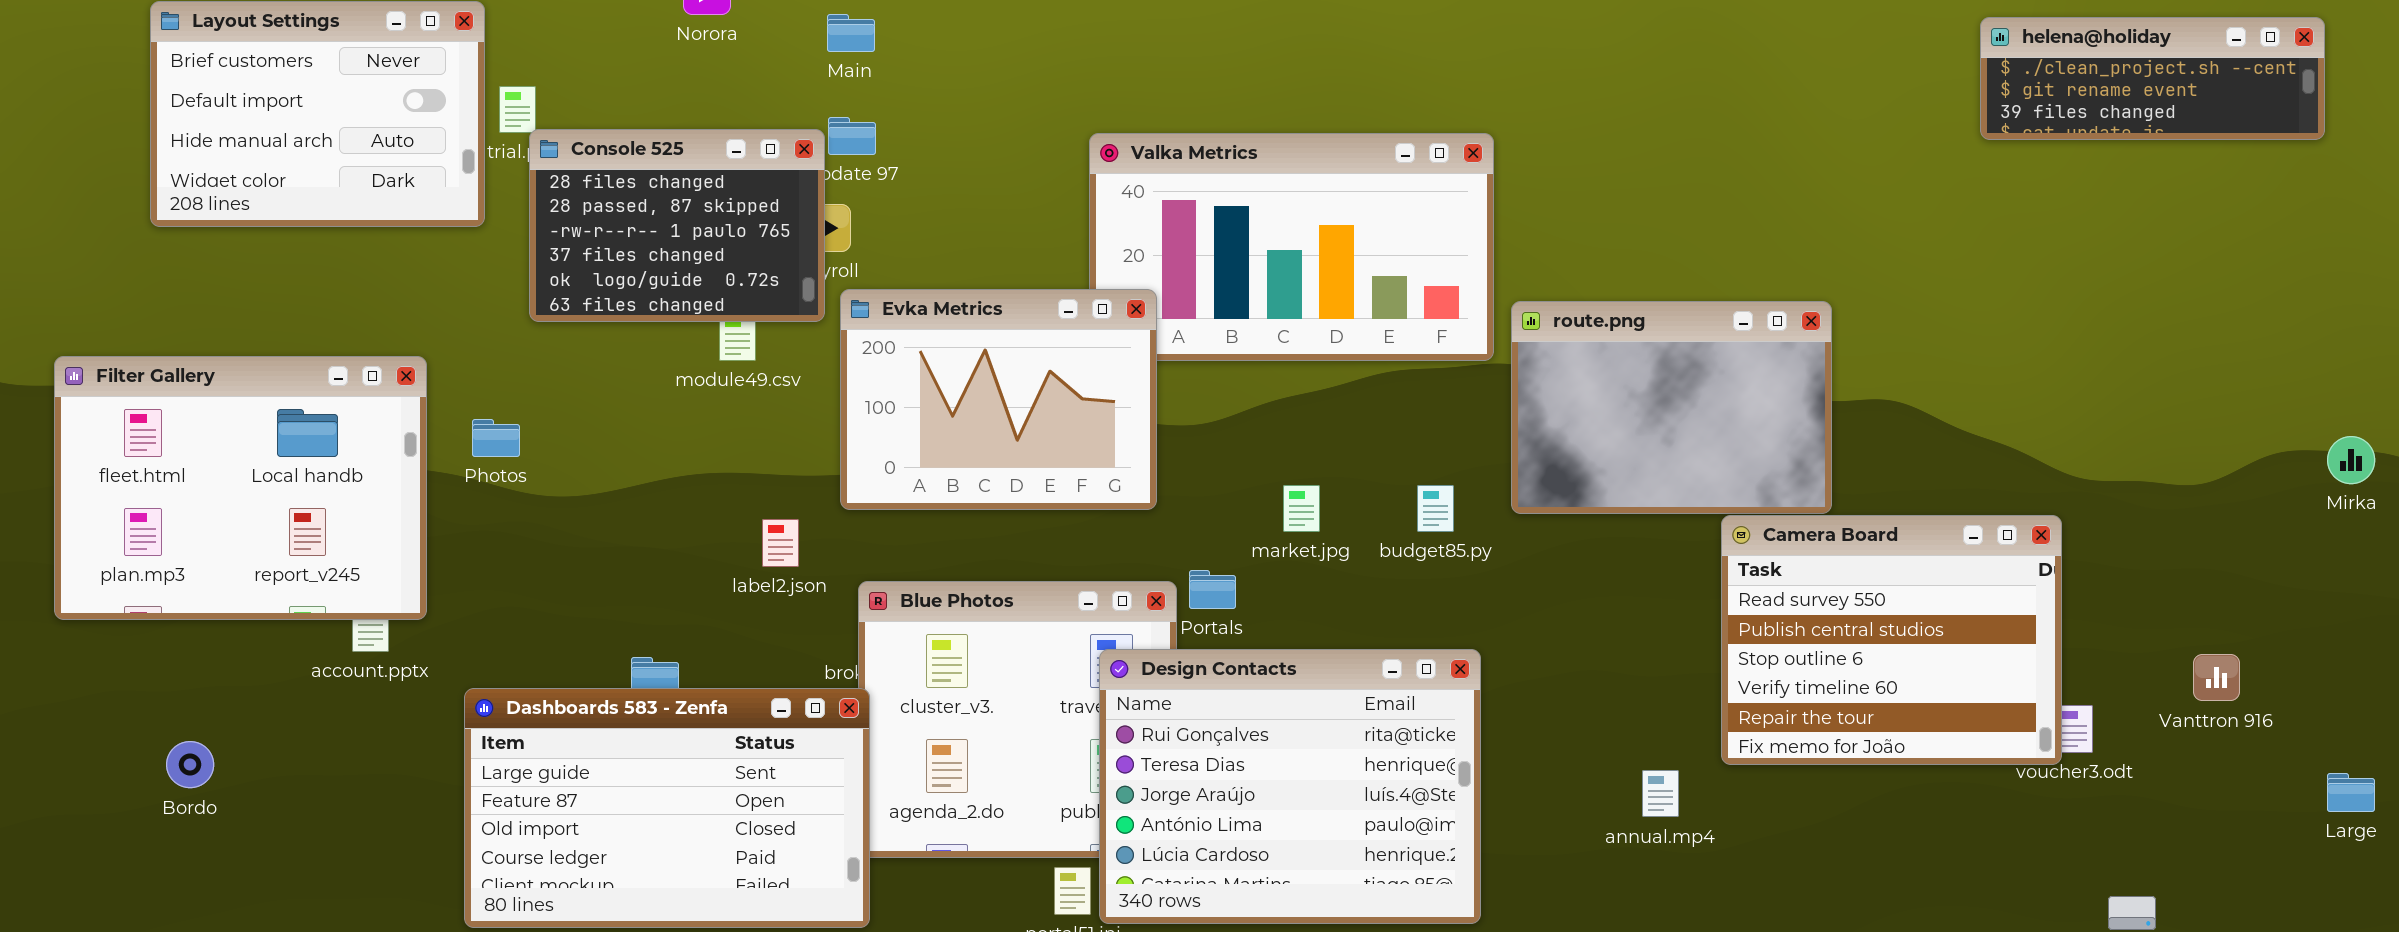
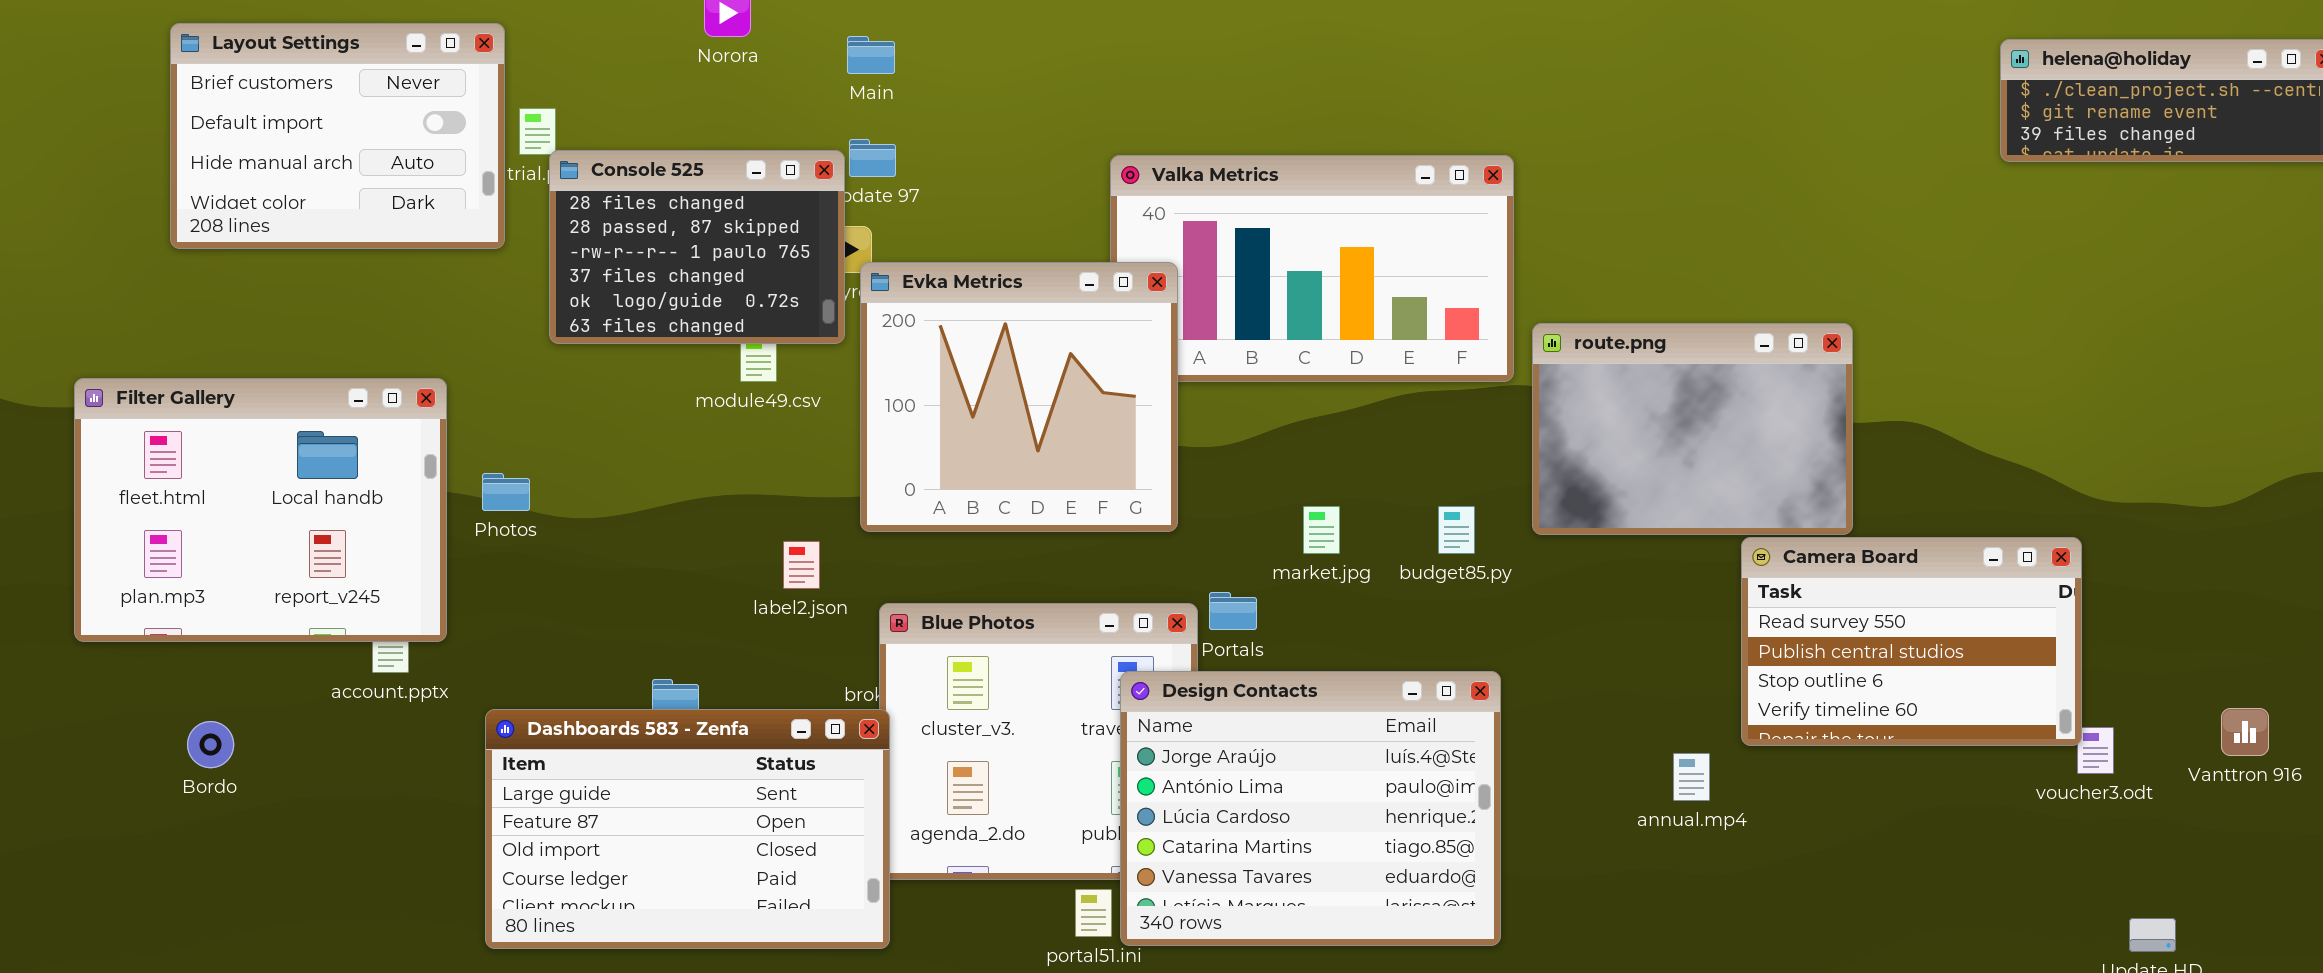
Evka Metrics: [840,289,1157,510] -> [860,262,1178,532], resized
Photos: [472,419,520,457] -> [482,473,530,511], moved
Camera Board: [1721,515,2062,765] -> [1741,537,2082,746], resized
Design Contacts: [1099,649,1481,924] -> [1120,671,1501,946], scrolled down 2 rows
Vanttron 916: [2193,654,2240,701] -> [2221,708,2269,756], moved
Bordo: [166,741,214,788] -> [187,721,234,768], moved
annual.mp4: [1642,770,1679,817] -> [1673,753,1710,801], moved

